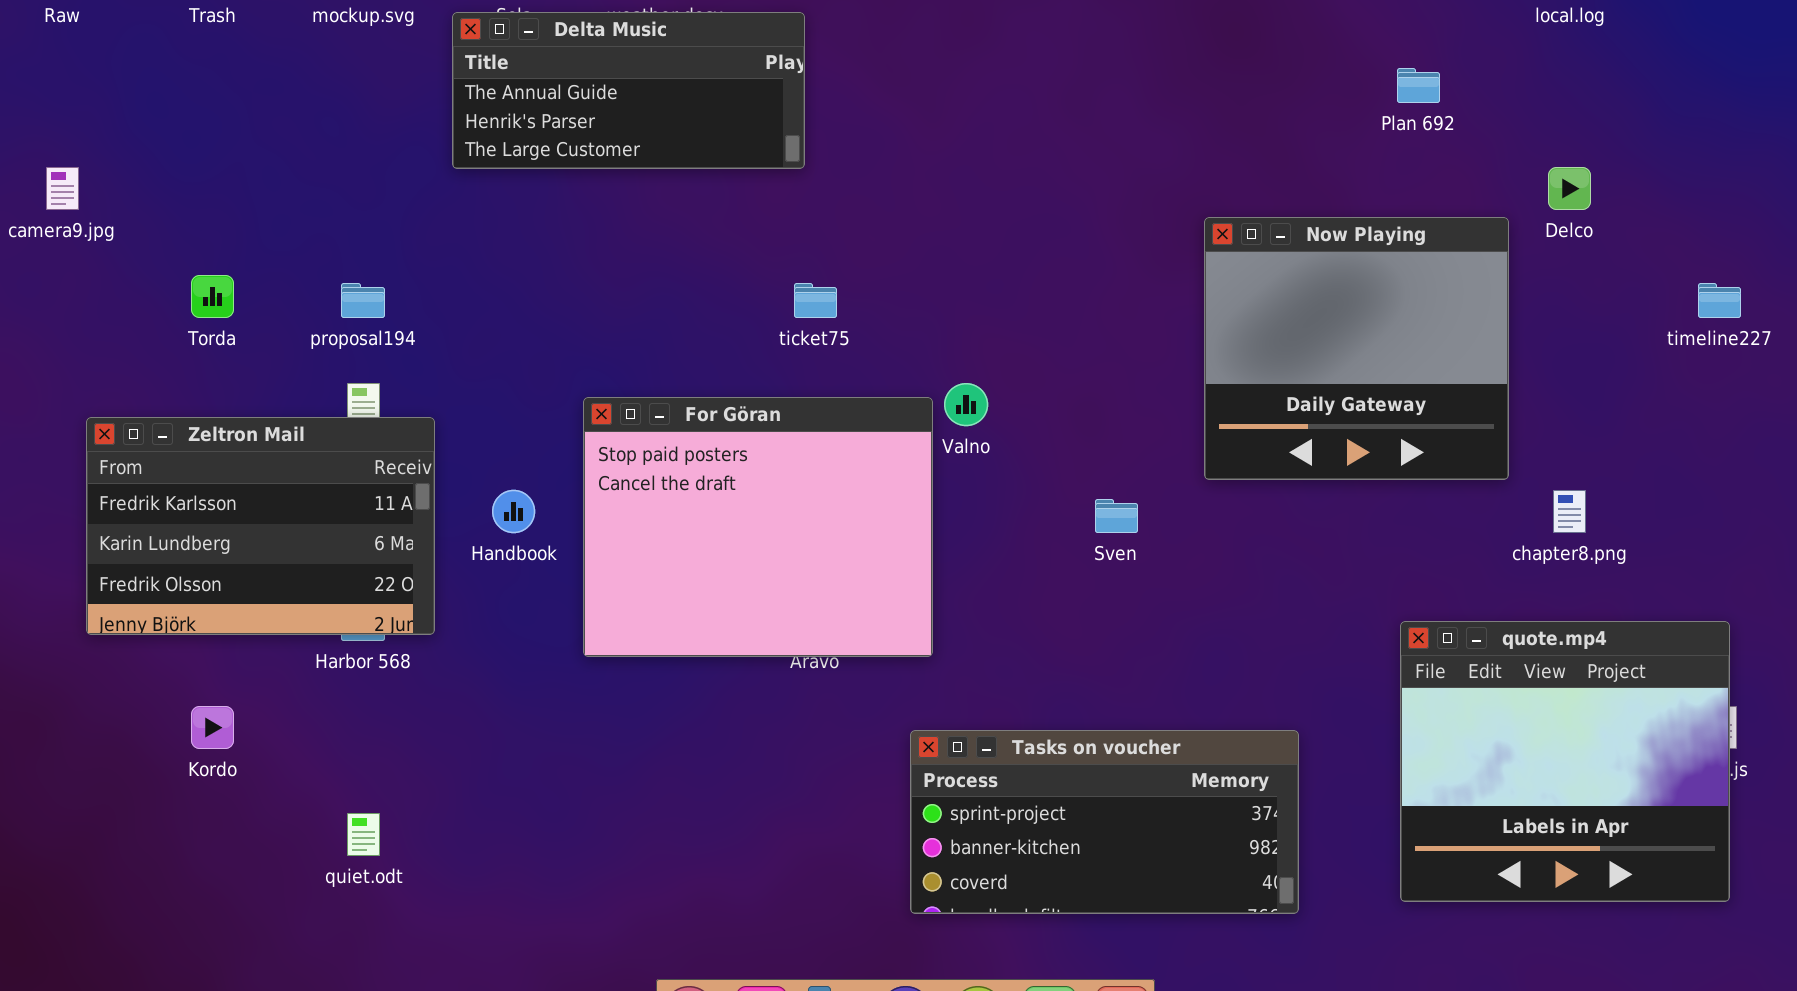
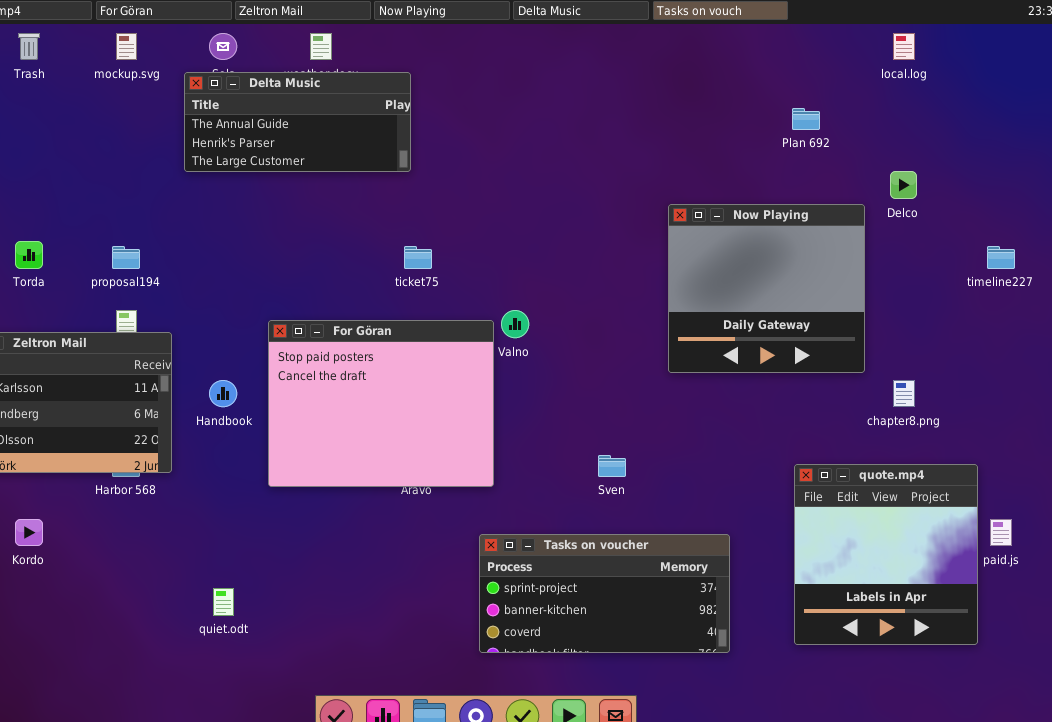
Sven: [1095,499,1138,533] -> [598,455,626,477], moved
quote.mp4: [1400,621,1730,902] -> [794,464,978,645], resized
quiet.odt: [347,813,380,856] -> [213,588,234,616], moved

